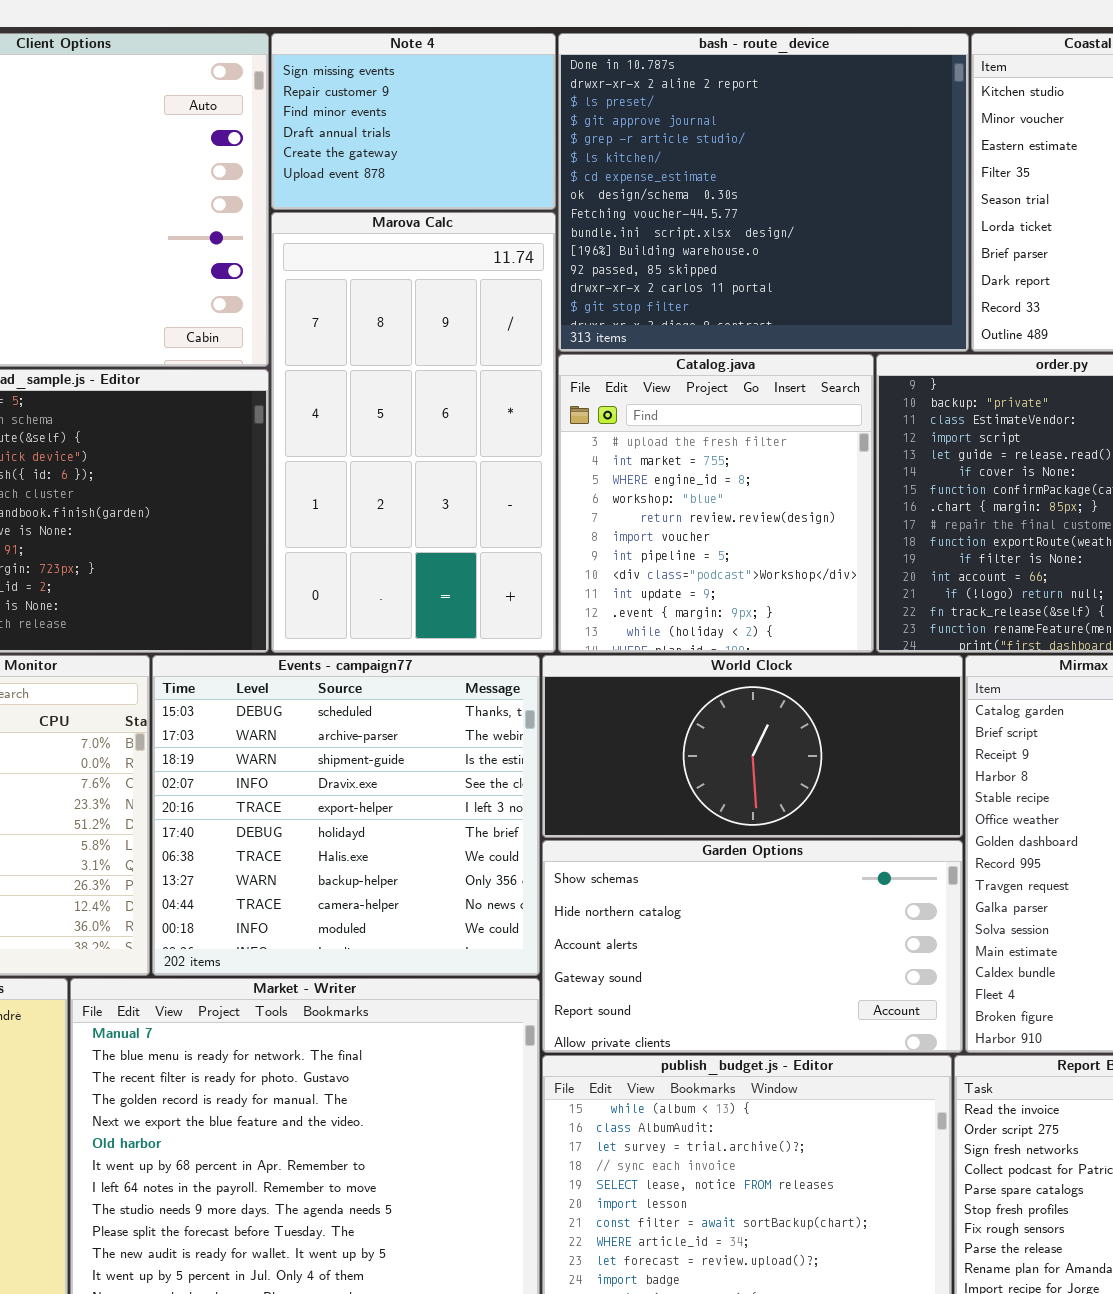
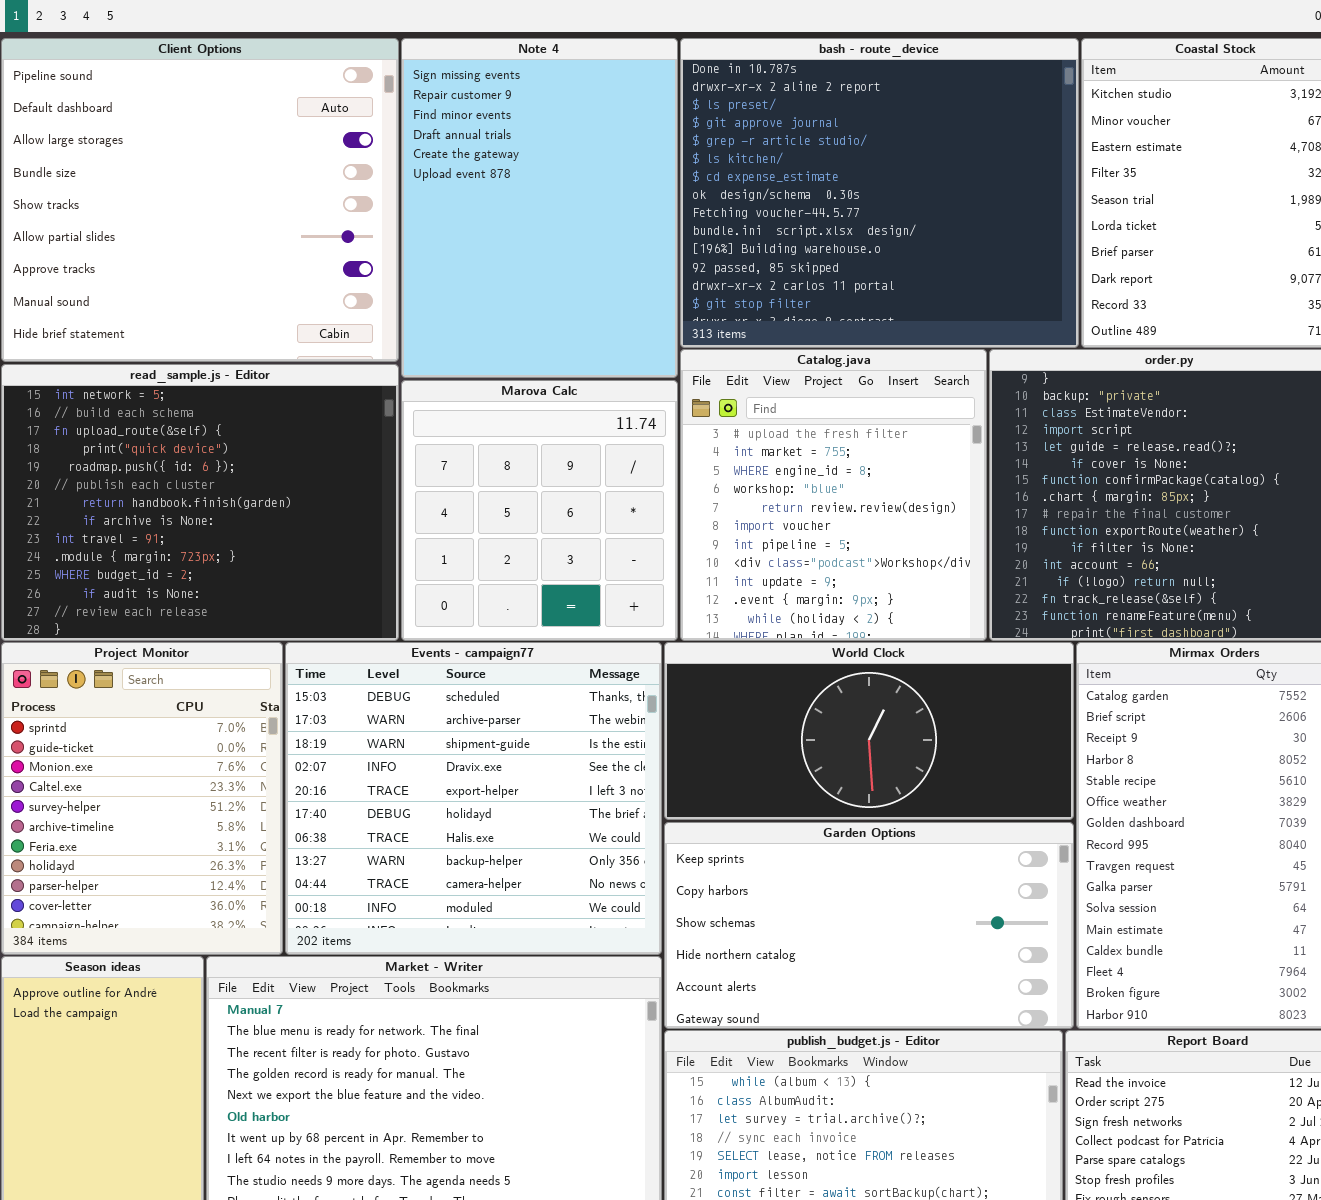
Note 4: [271,33,556,210] -> [401,38,678,378], resized
Marova Calc: [271,212,556,653] -> [401,380,678,641], resized
Garden Options: [542,840,963,1053] -> [664,822,1074,1029], scrolled up 2 rows

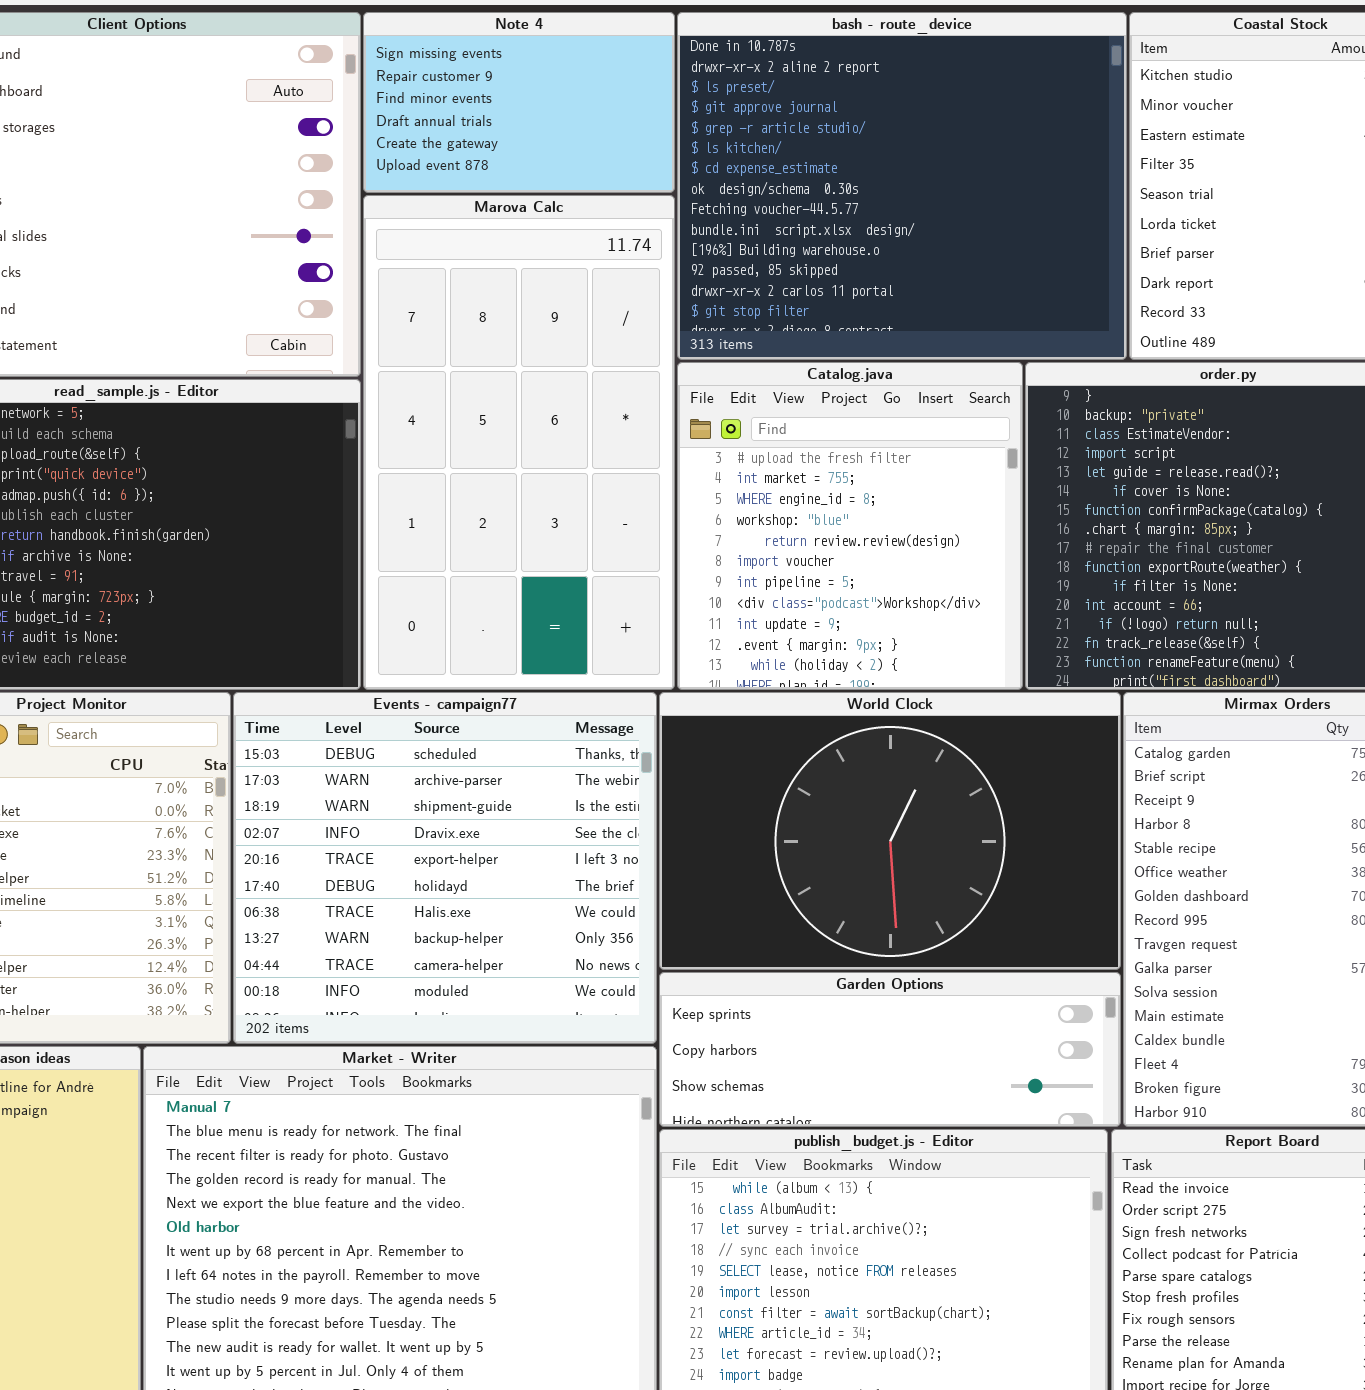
Note 4: [401,38,678,378] -> [363,12,675,193], resized
Marova Calc: [401,380,678,641] -> [363,195,675,690], resized
World Clock: [664,642,1074,820] -> [659,692,1121,970], resized
Garden Options: [664,822,1074,1029] -> [659,972,1121,1127], resized

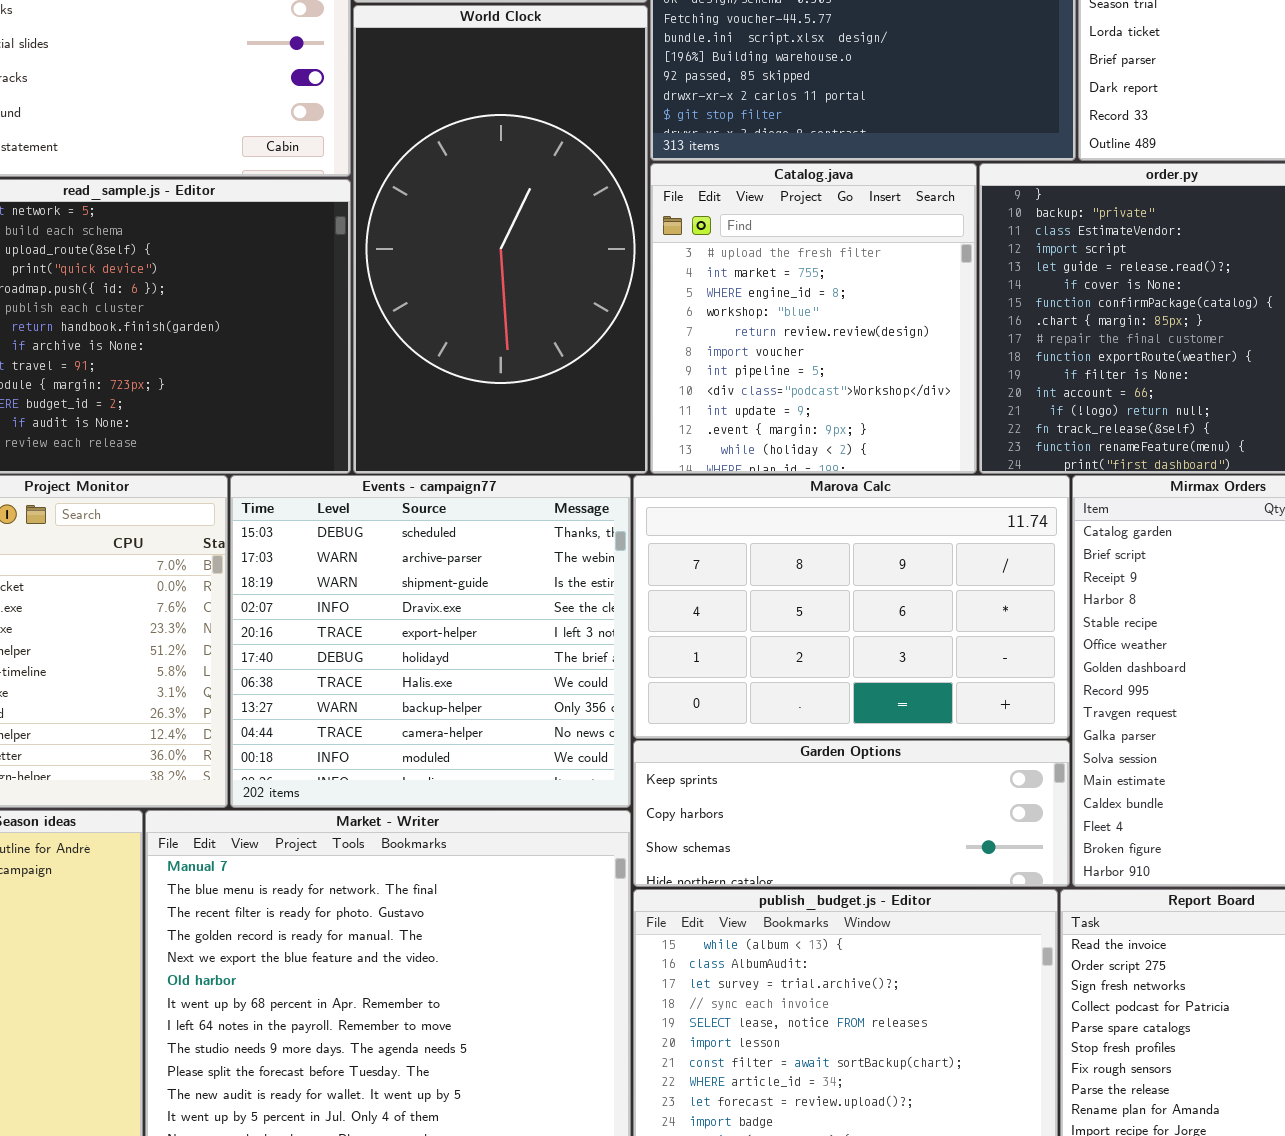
Marova Calc: [363,195,675,690] -> [633,475,1070,739], moved, resized
World Clock: [659,692,1121,970] -> [353,5,648,474], moved, resized

